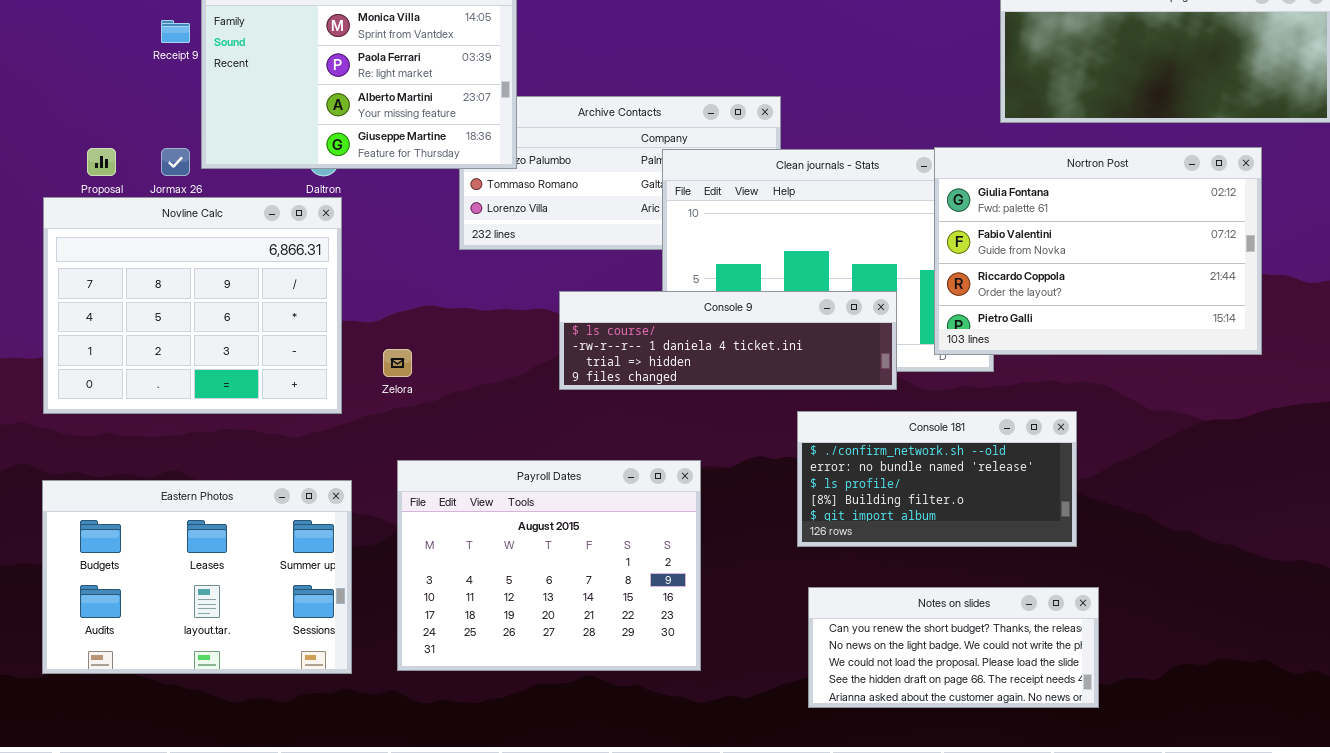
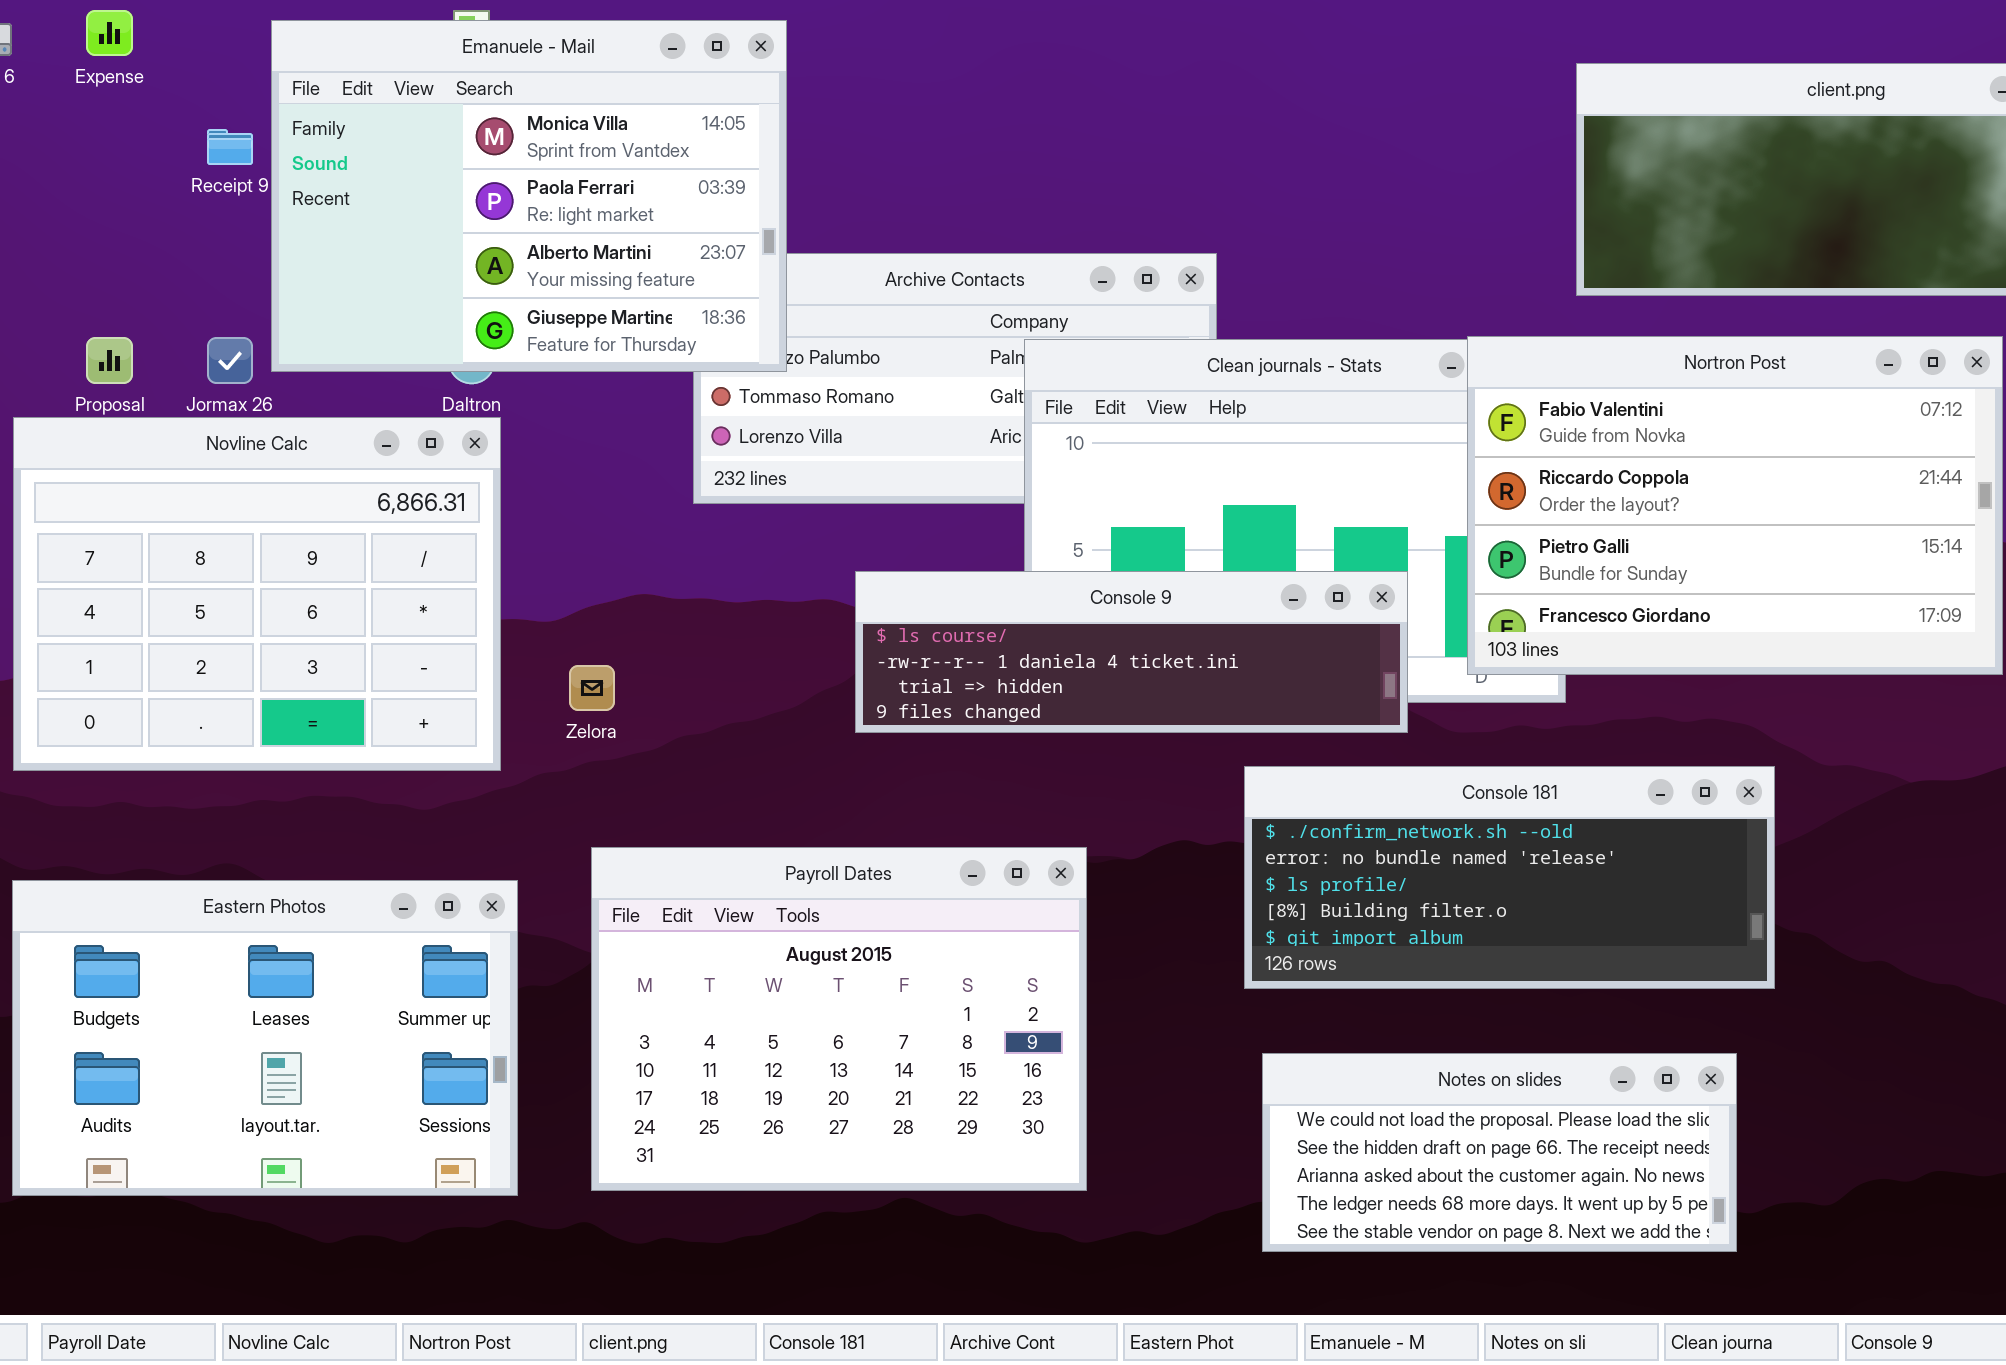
Nortron Post: [934,147,1262,355] -> [1467,336,2003,675], scrolled down 1 row
Console 181: [797,411,1077,547] -> [1244,766,1775,989], resized
Notes on slides: [808,587,1099,708] -> [1262,1053,1737,1252], scrolled down 2 rows

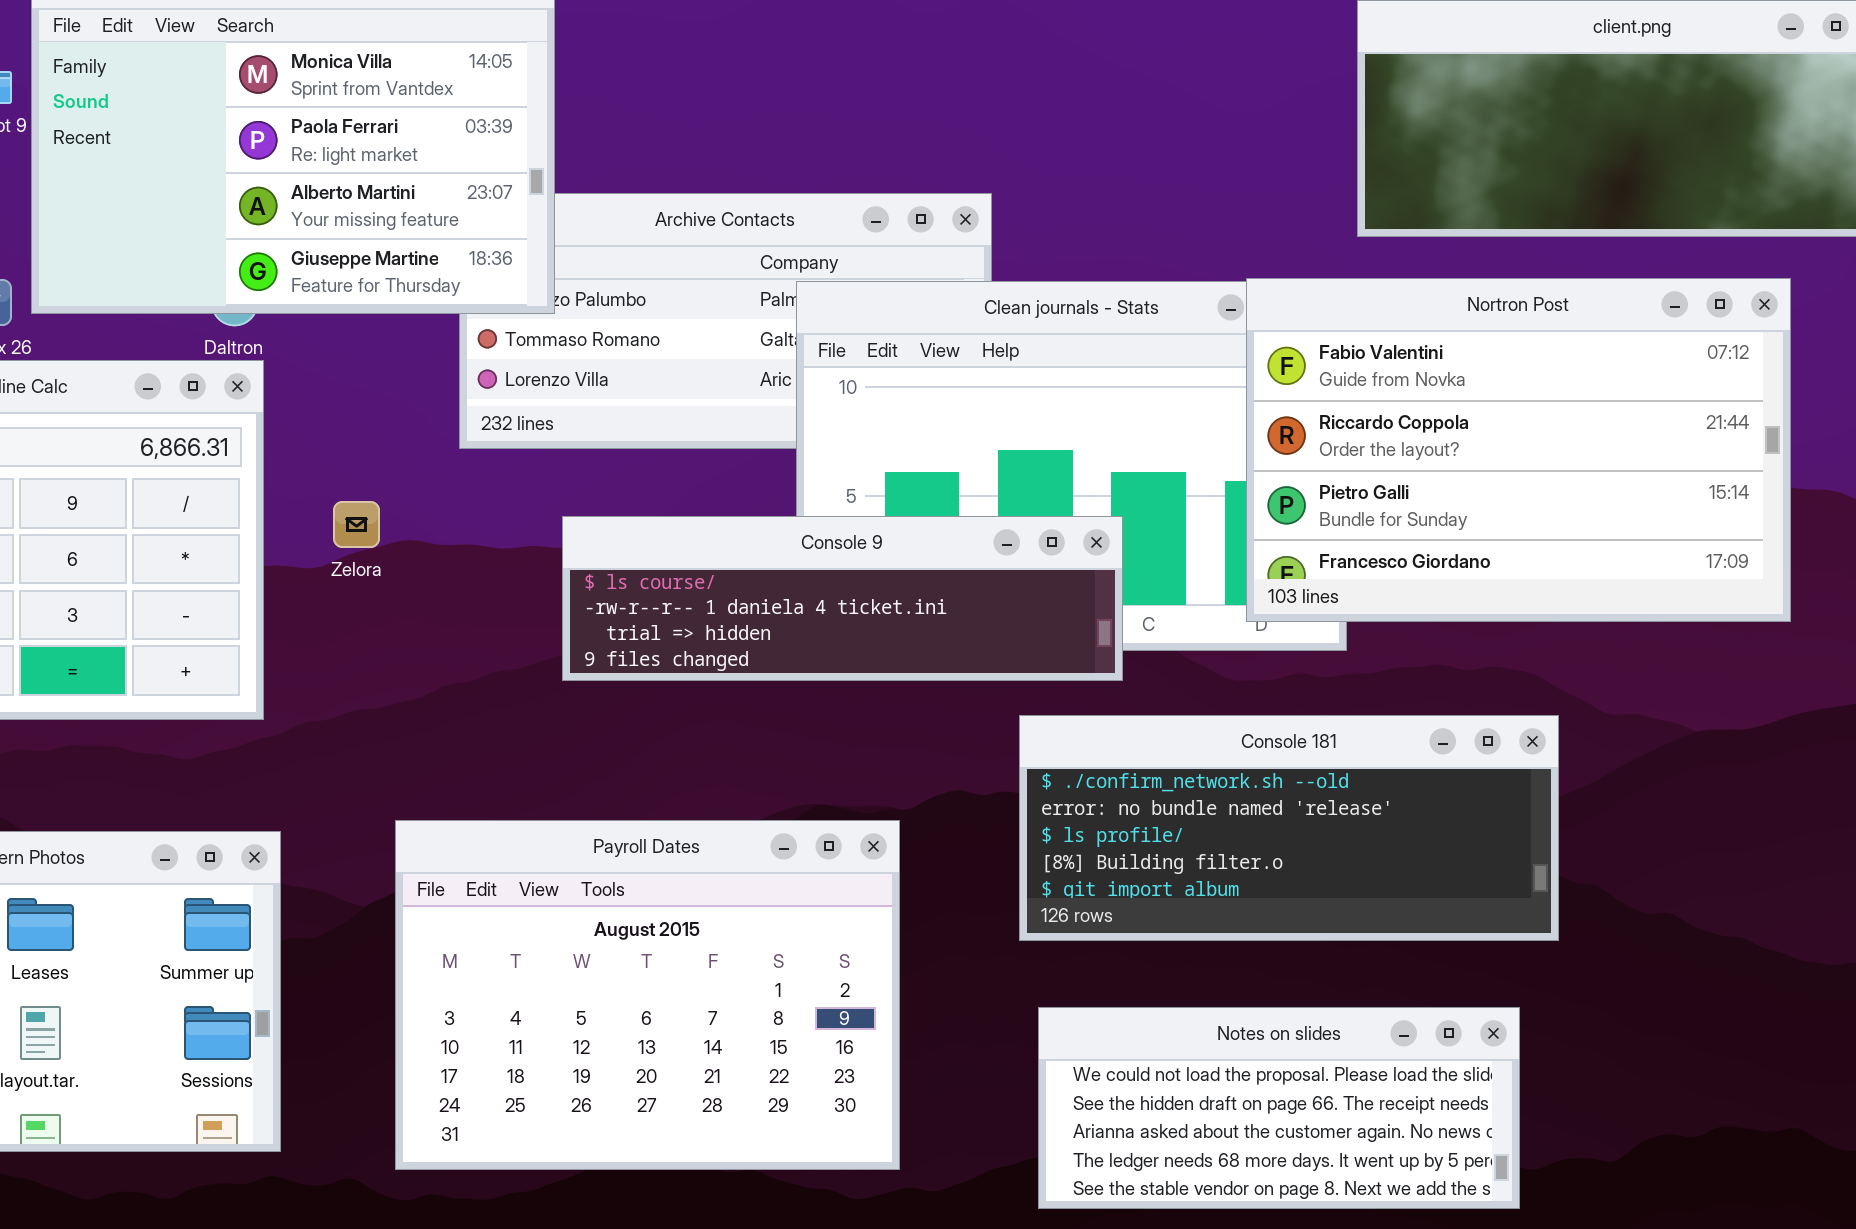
Console 9: [855,571,1408,733] -> [562,516,1123,681], moved
Zelora: [569,665,615,711] -> [333,501,380,548], moved
Payroll Dates: [591,847,1087,1191] -> [395,820,900,1170], moved

